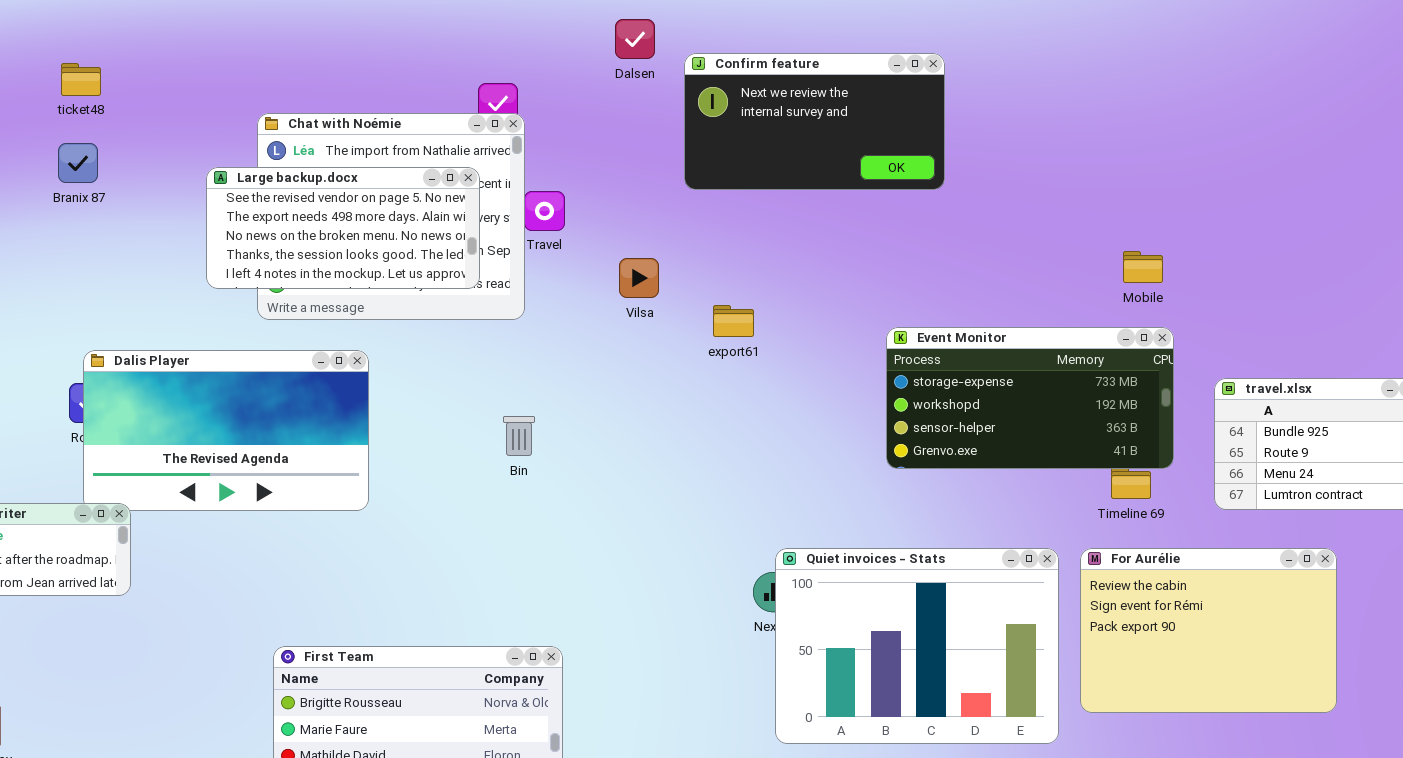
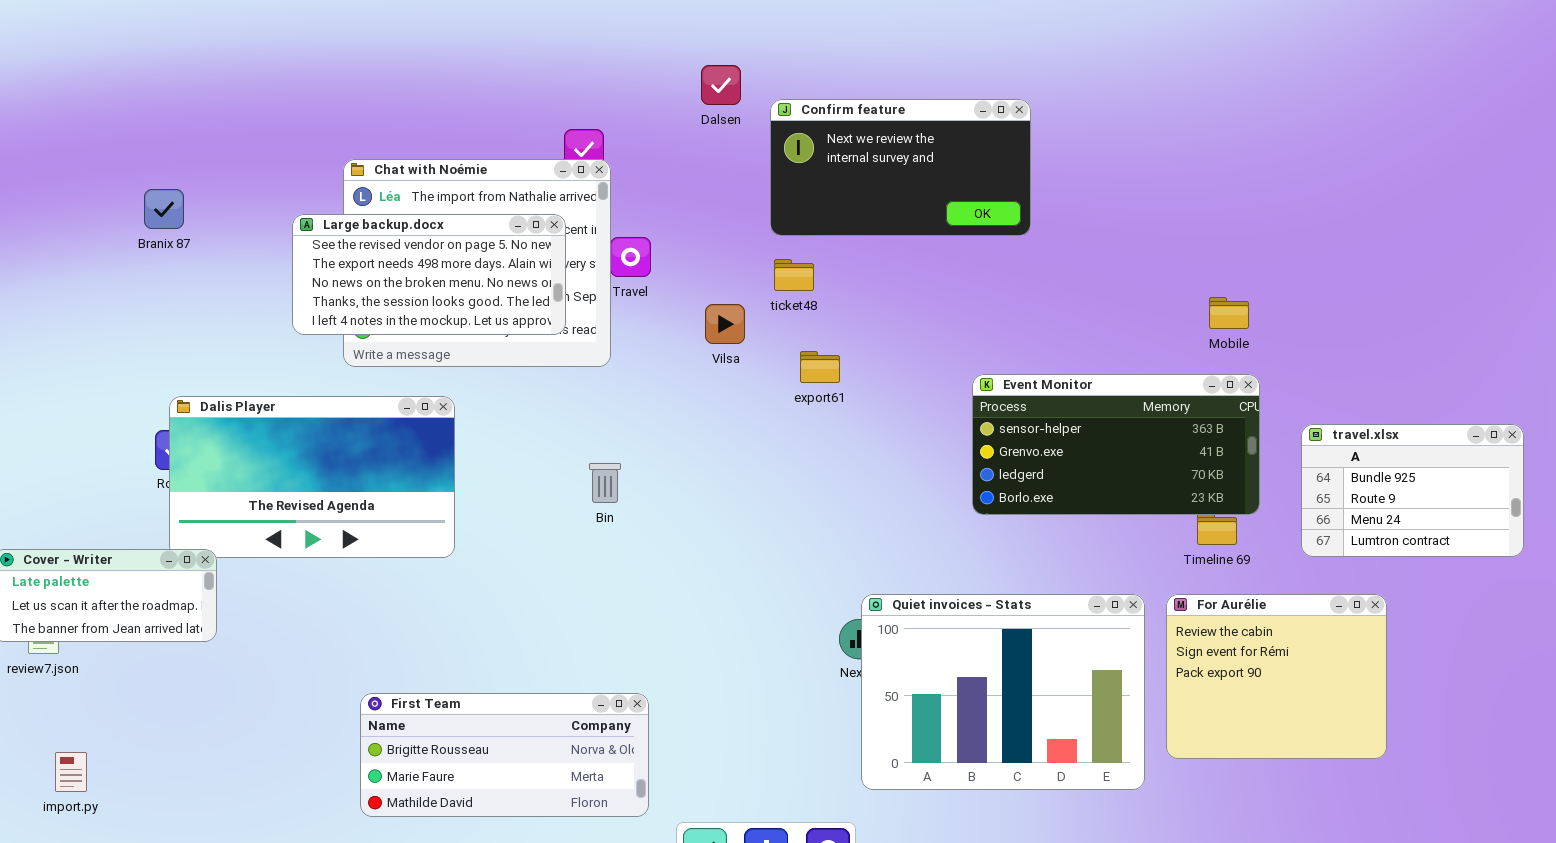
ticket48: [61,63,101,96] -> [774,259,814,291], moved
Event Monitor: [886,327,1174,469] -> [972,374,1260,515], scrolled down 2 rows
For Aurélie: [1080,548,1337,713] -> [1166,594,1387,759], resized

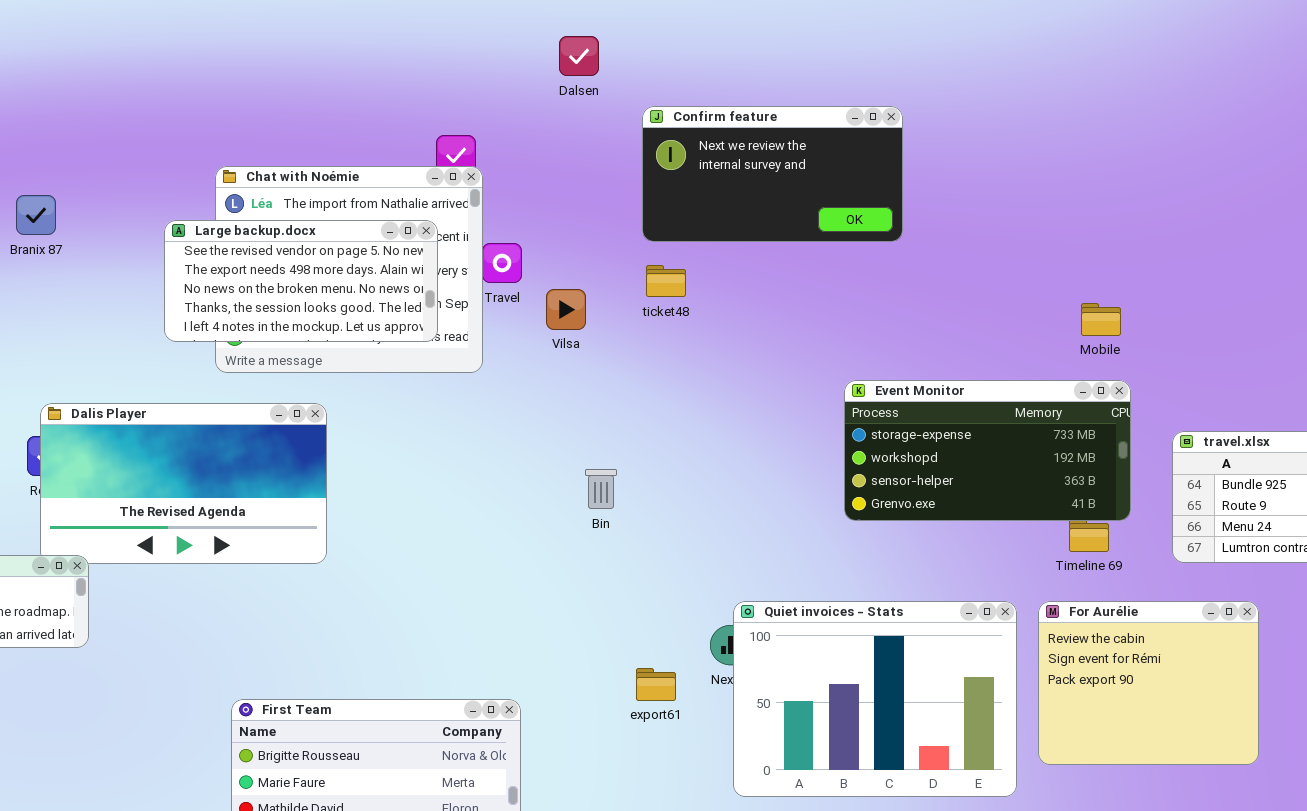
Dalsen: [701,65,741,105] -> [559,36,599,76], moved
Vilsa: [705,304,745,344] -> [546,289,586,330], moved
export61: [800,351,840,383] -> [636,668,676,701], moved
Event Monitor: [972,374,1260,515] -> [844,380,1131,521], scrolled up 2 rows
Bin: [589,463,621,503] -> [585,469,617,509], moved

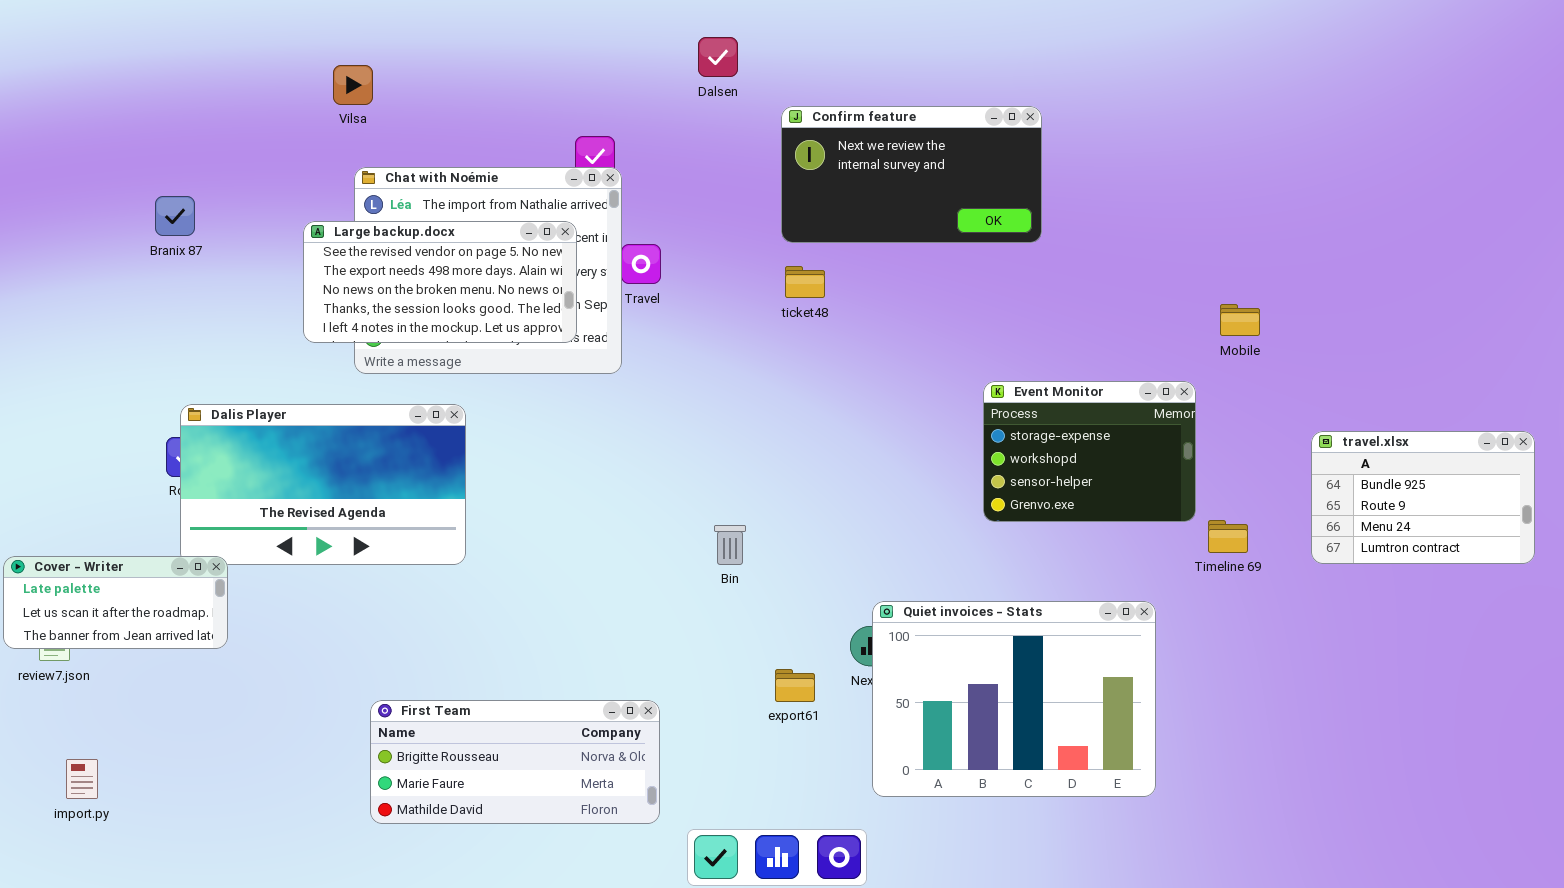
Vilsa: [546,289,586,330] -> [333,65,373,105], moved
Event Monitor: [844,380,1131,521] -> [983,381,1196,522], resized
Bin: [585,469,617,509] -> [714,525,746,565], moved
For Aurélie: [1038,601,1259,765] -> none, closed

